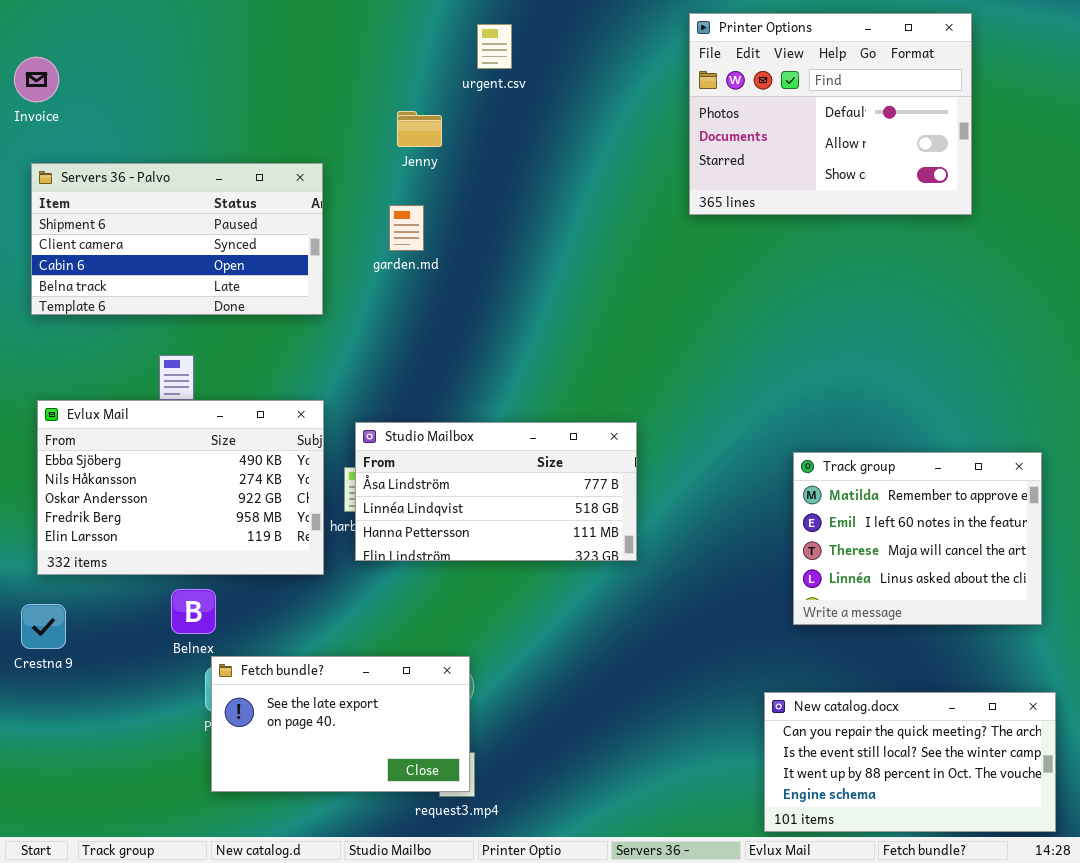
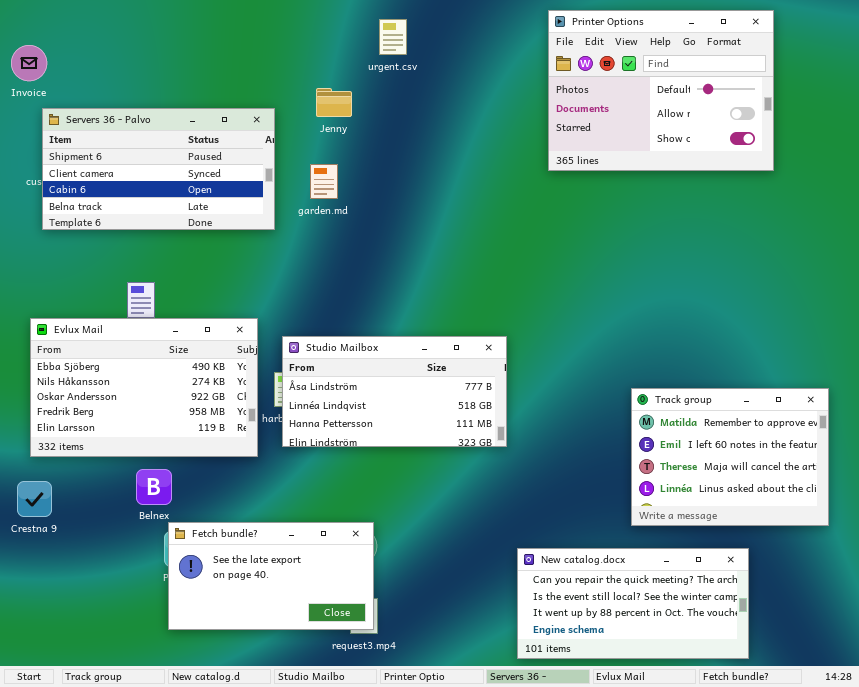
Servers 36 - Palvo: [31,163,323,315] -> [42,108,275,230], moved
Track group: [793,452,1042,625] -> [631,388,829,526], moved
New catalog.docx: [764,692,1056,832] -> [517,548,749,659], moved

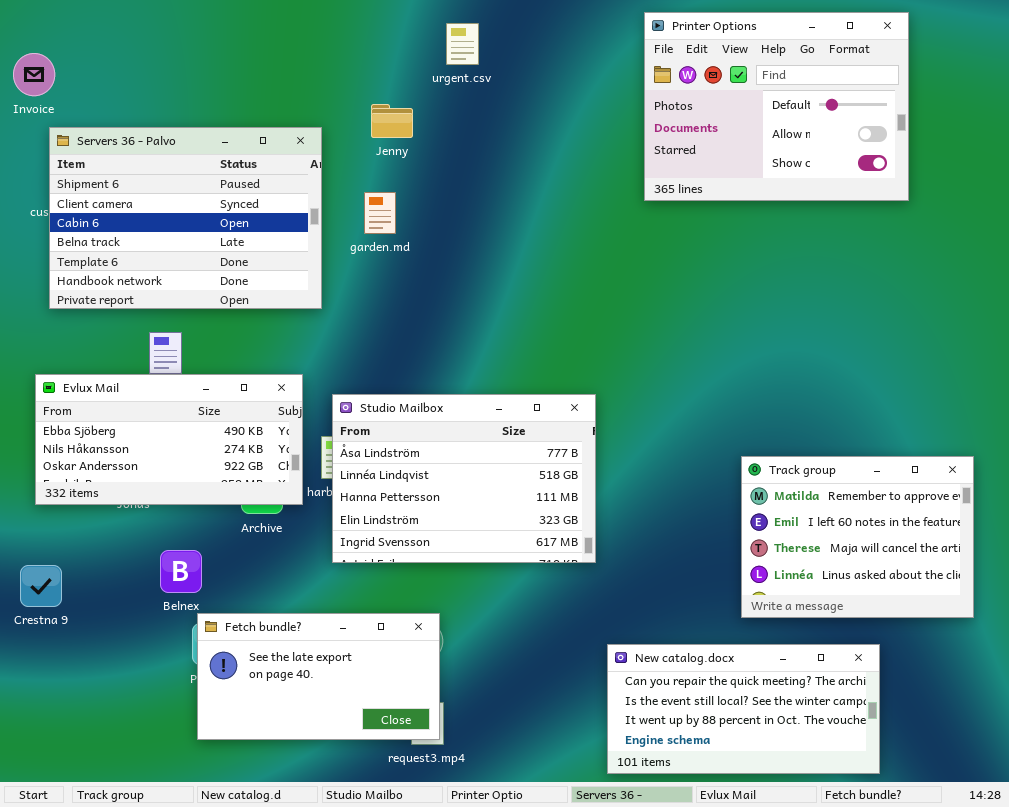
Servers 36 - Palvo: [42,108,275,230] -> [49,127,322,309], resized
Evlux Mail: [30,318,258,457] -> [35,374,303,505], resized
Studio Mailbox: [282,336,507,447] -> [332,394,596,563], resized

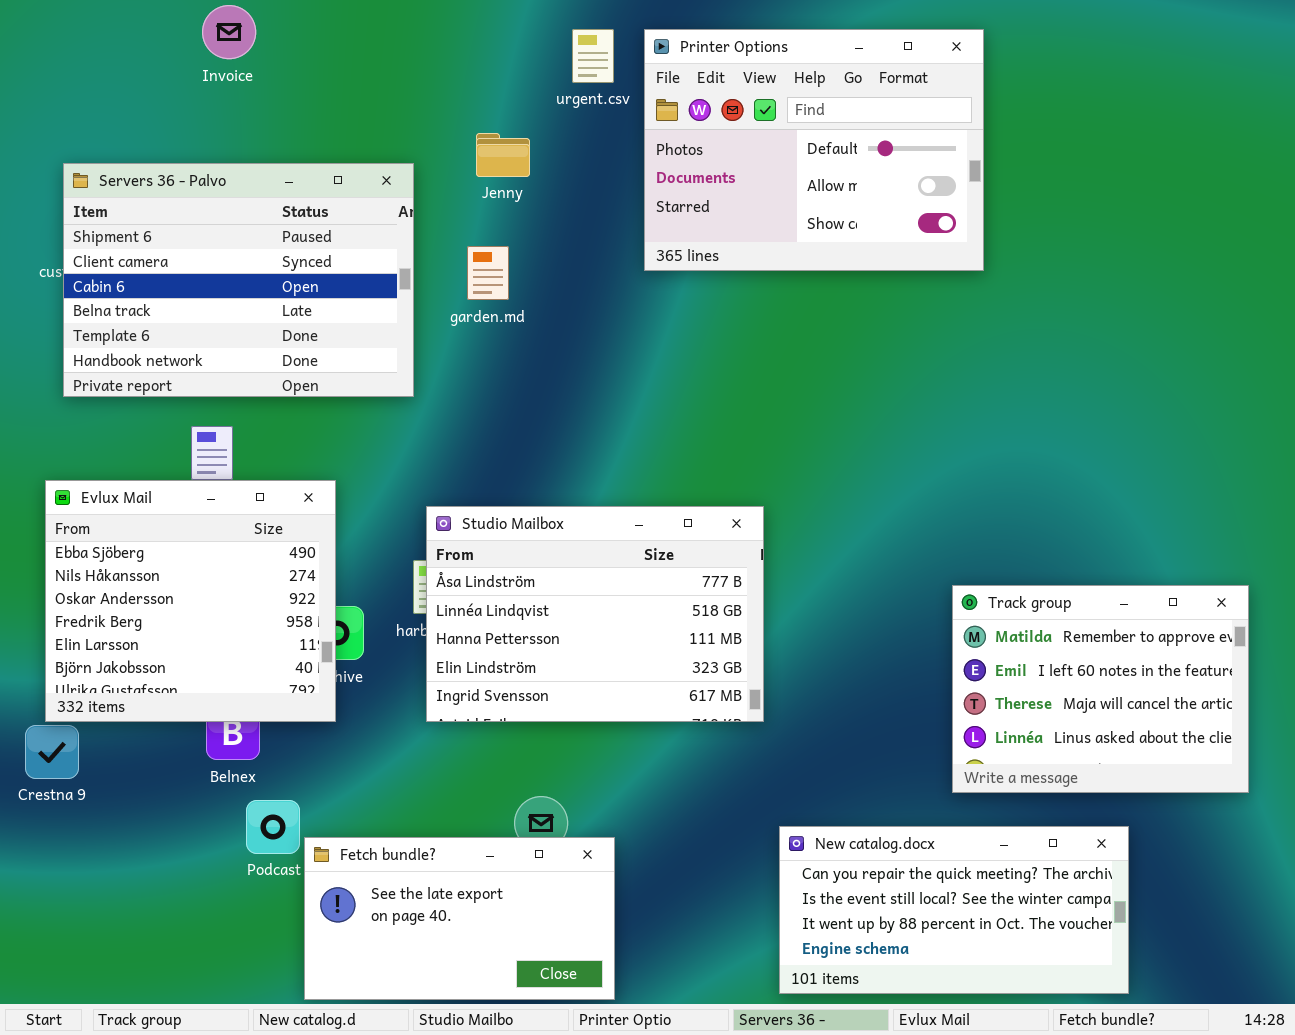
Printer Options: [644,12,909,201] -> [644,29,984,271], moved
Invoice: [13,53,55,96] -> [202,5,256,59], moved
Evlux Mail: [35,374,303,505] -> [45,480,336,722], resized
Fetch bundle?: [197,613,440,740] -> [304,837,615,1000], moved

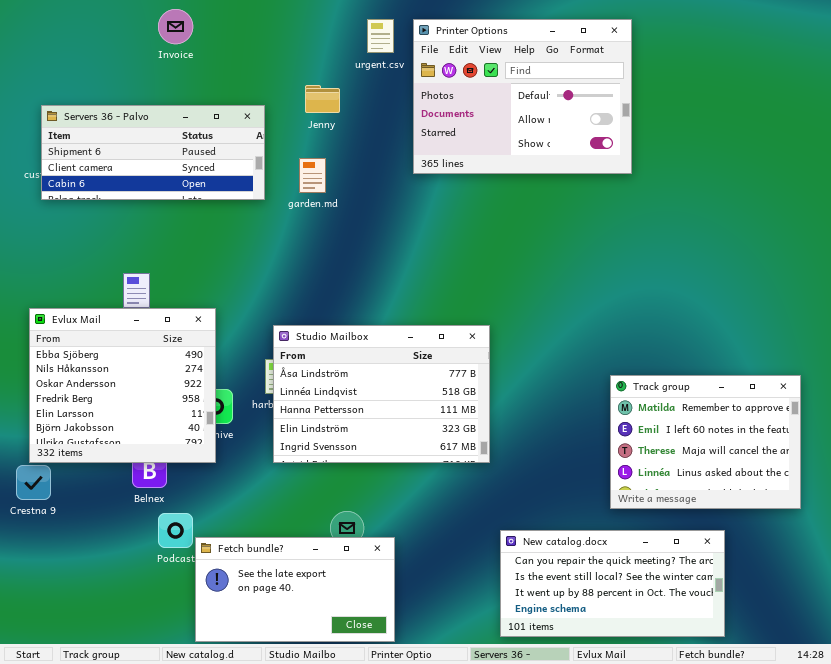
Invoice: [202,5,256,59] -> [158,9,193,44], moved
Servers 36 - Palvo: [63,163,414,397] -> [41,105,265,200], resized

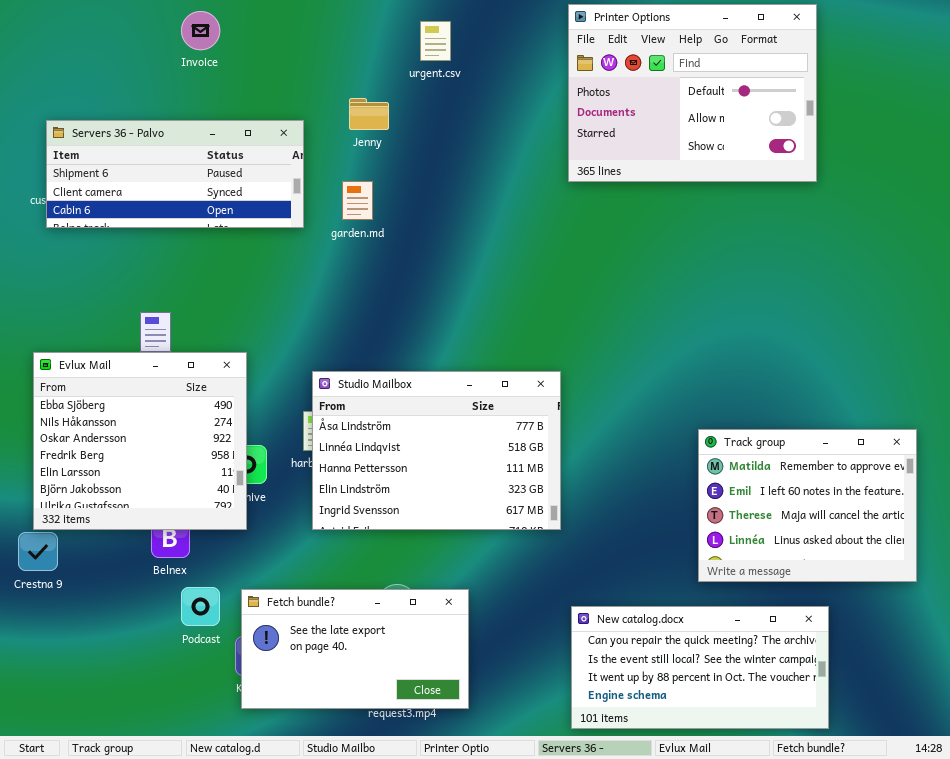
Printer Options: [413,19,632,174] -> [568,4,817,182], moved
Fetch bundle?: [195,537,395,642] -> [241,589,469,709], moved

